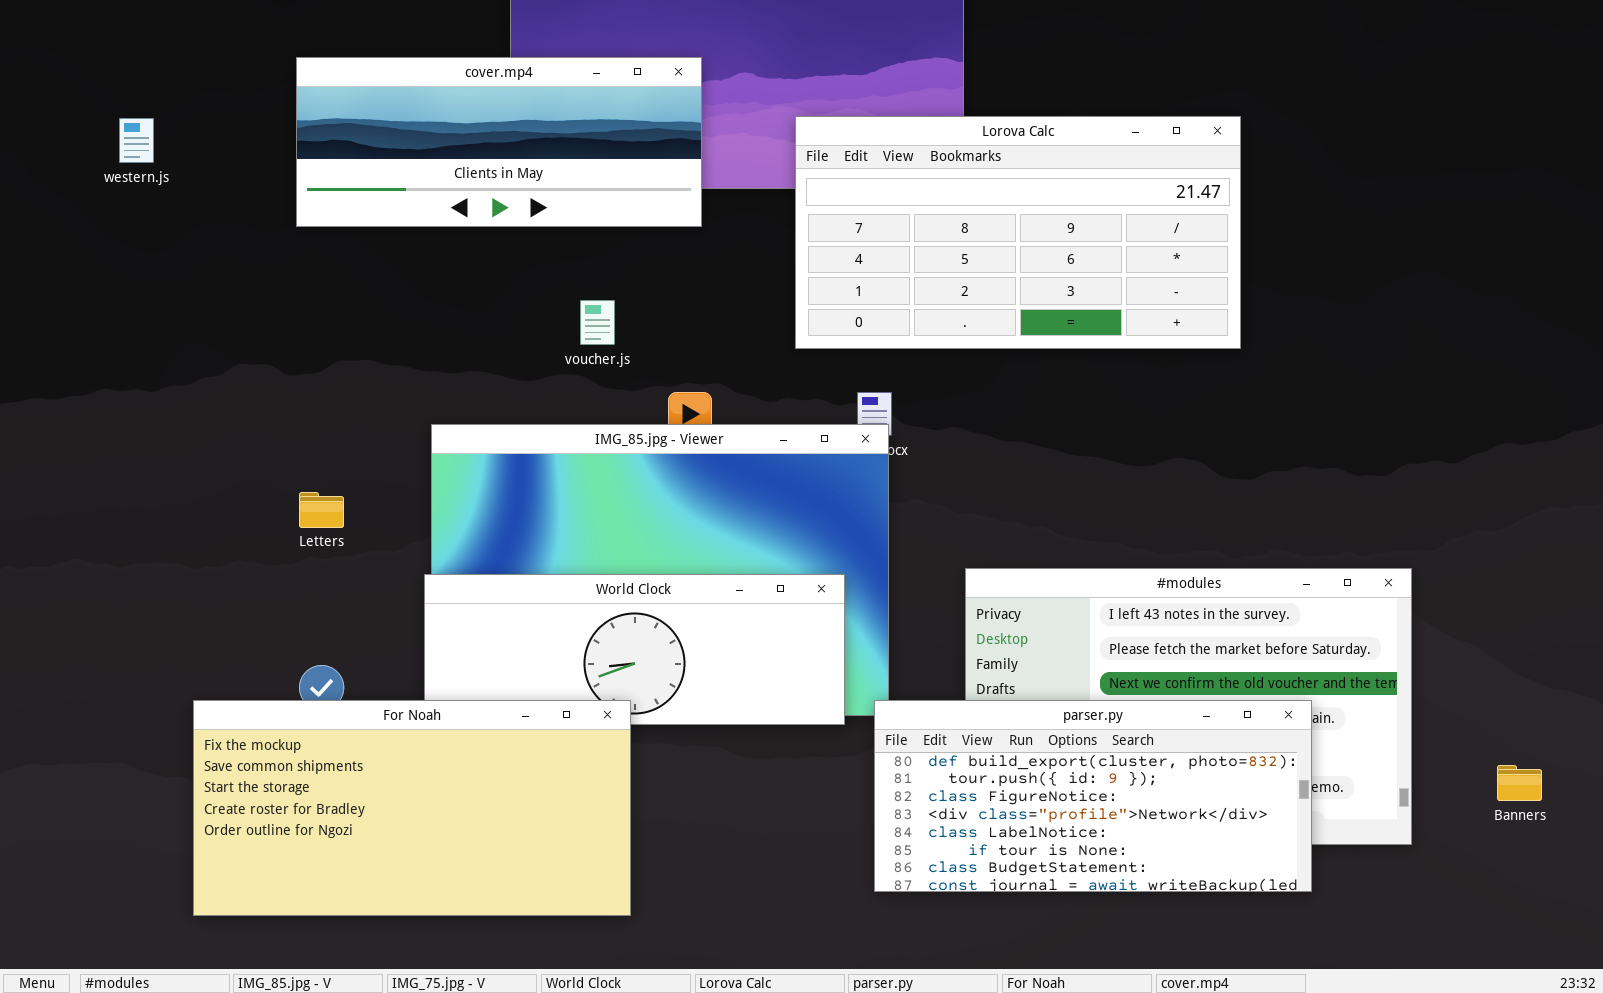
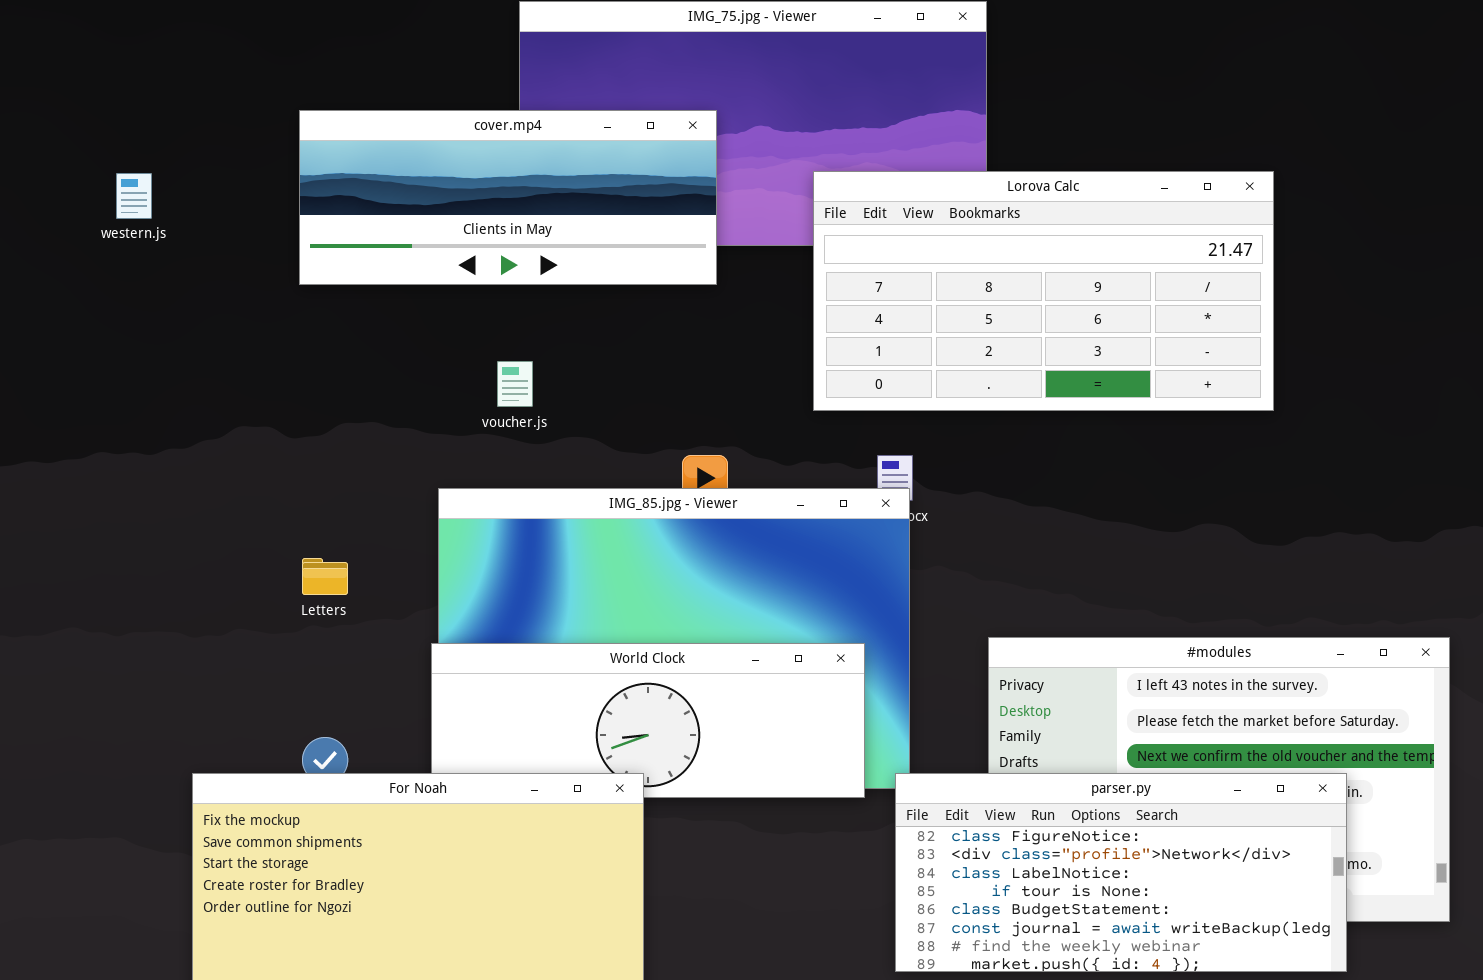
voucher.js: [580,300,615,345] -> [497,361,533,407], moved
parser.py: [874,700,1312,892] -> [895,773,1347,972], scrolled down 2 rows

